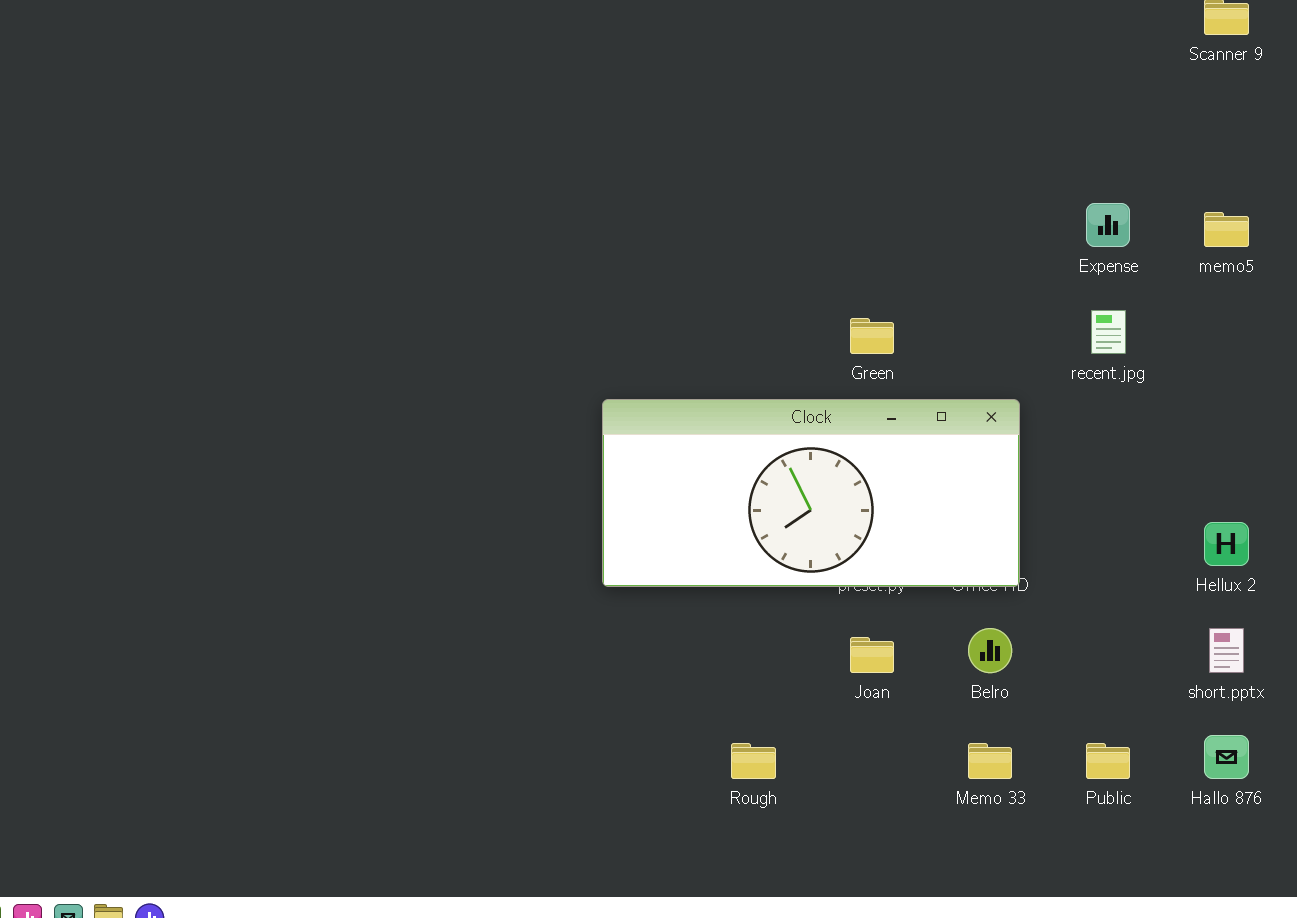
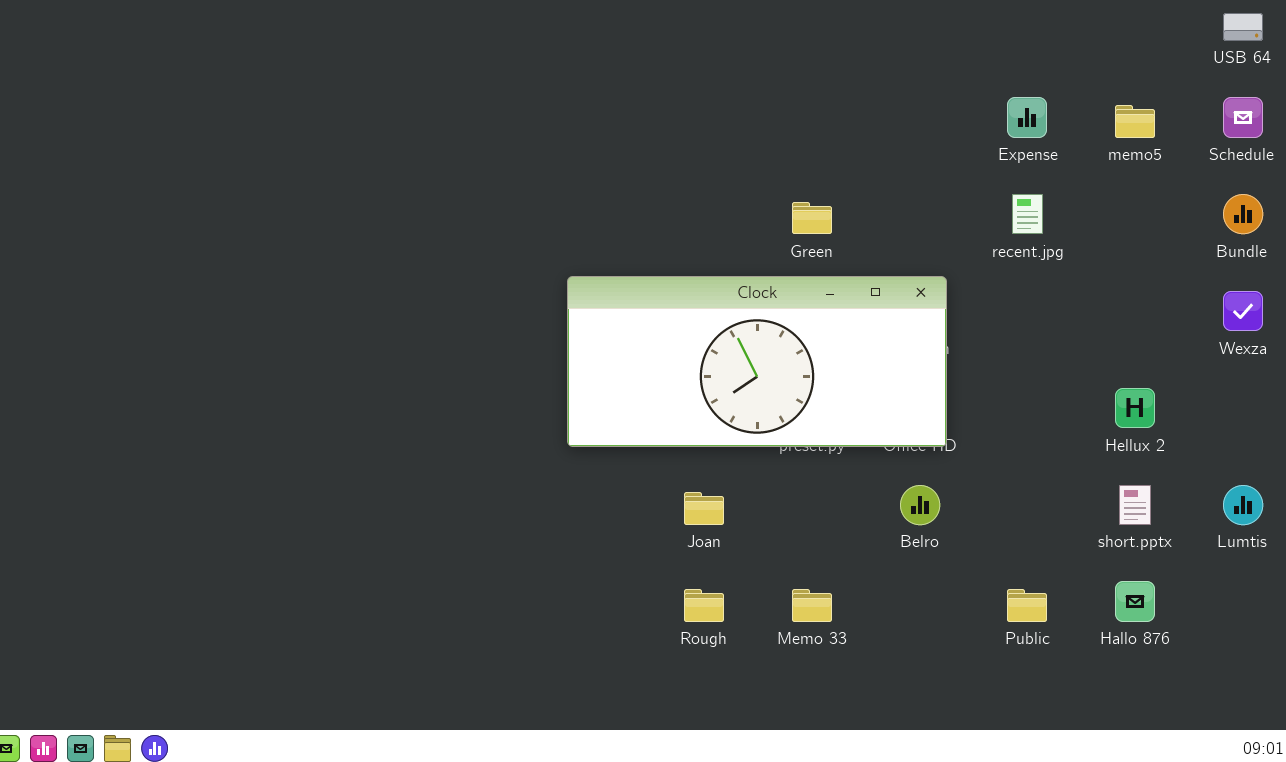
Joan: [850,637,894,673] -> [684,492,724,525], moved
Memo 33: [968,743,1012,779] -> [792,589,832,622], moved

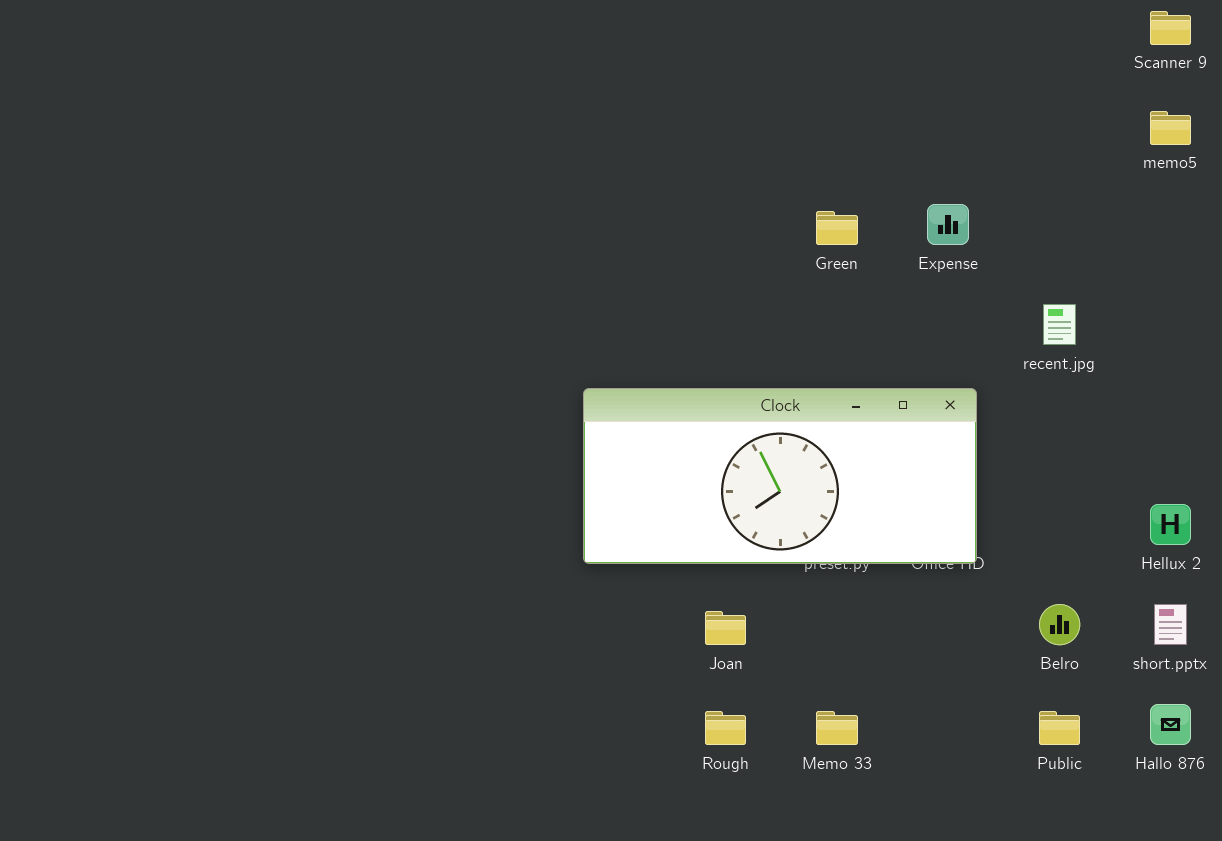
Expense: [1007,97,1047,138] -> [927,204,969,245], moved
memo5: [1115,105,1155,138] -> [1150,111,1191,145], moved
Green: [792,202,832,234] -> [816,211,858,245], moved
Belro: [900,485,940,525] -> [1039,604,1080,645], moved

